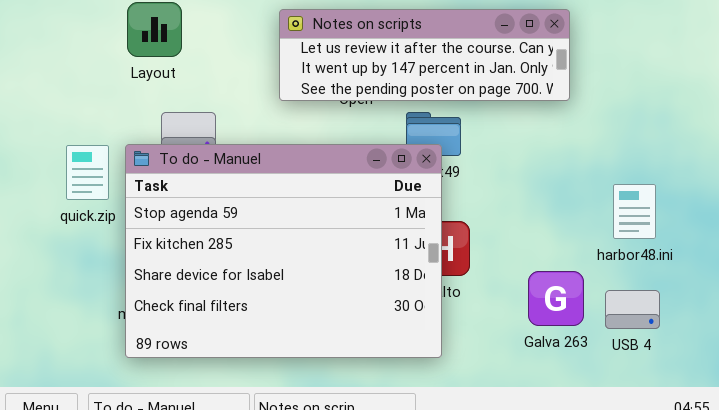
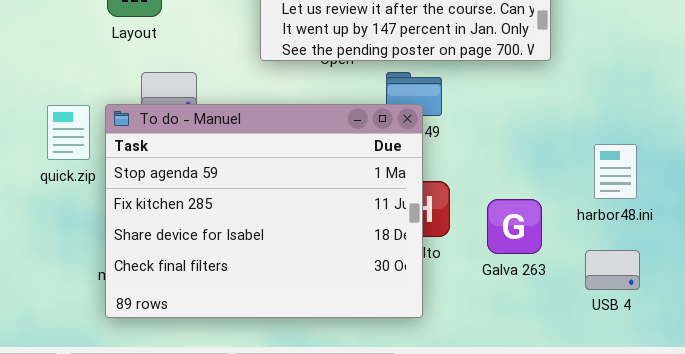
Galva 263: [528,271,584,326] -> [487,199,542,254], moved

